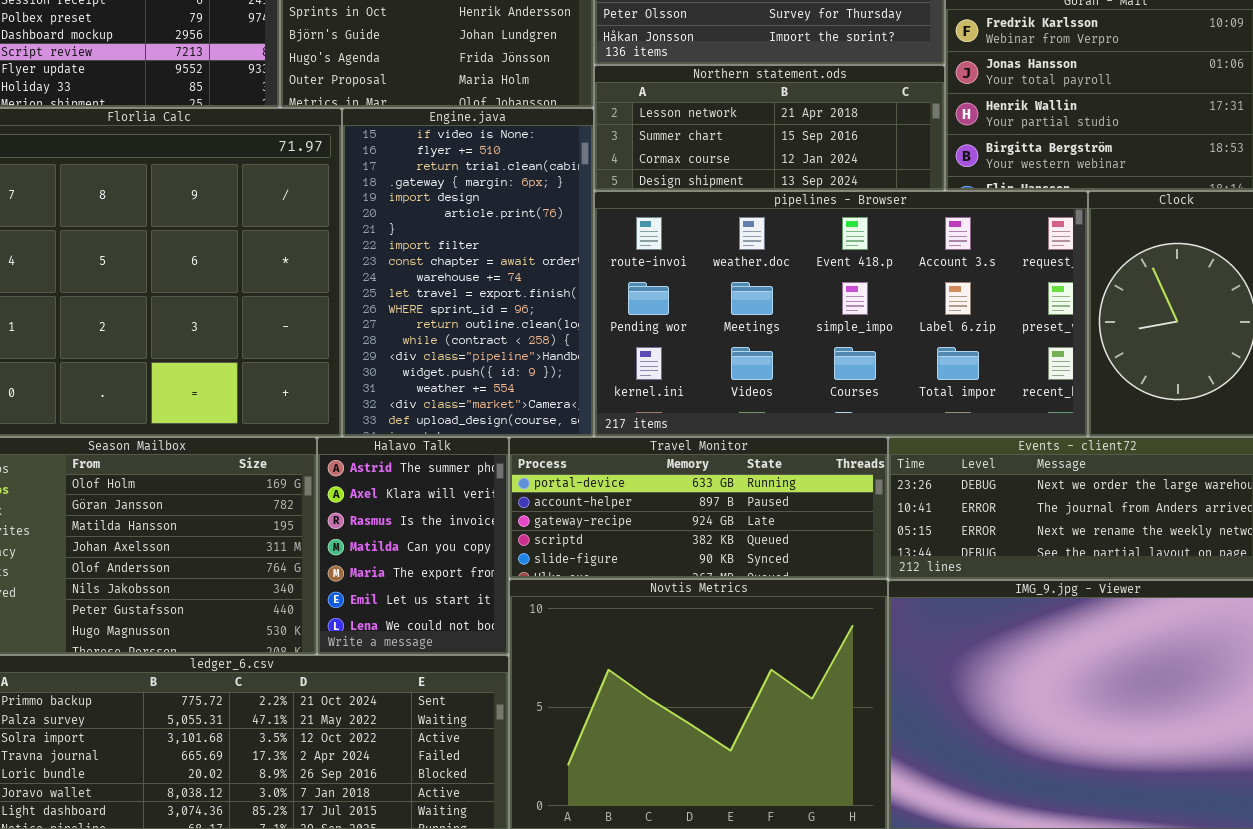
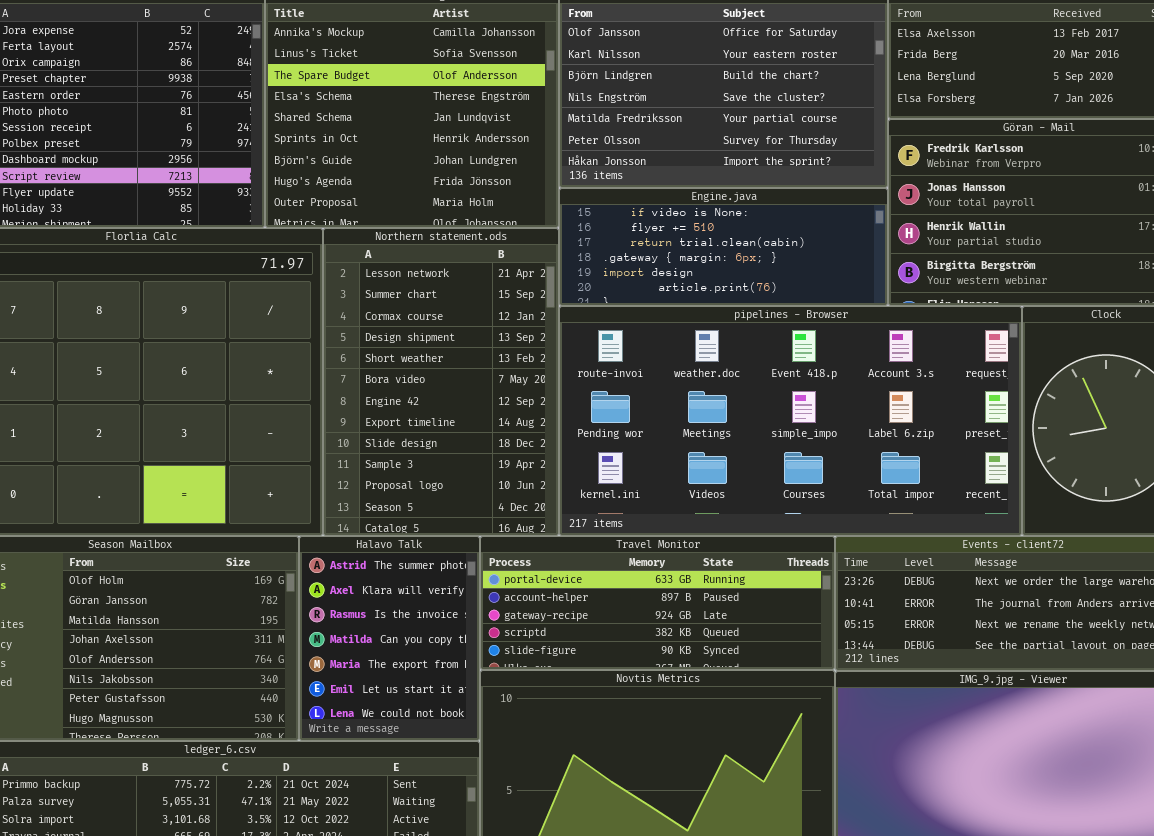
Northern statement.ods: [594,65,945,191] -> [323,228,559,536], moved, resized
Engine.java: [342,108,594,437] -> [559,188,888,306], moved, resized

